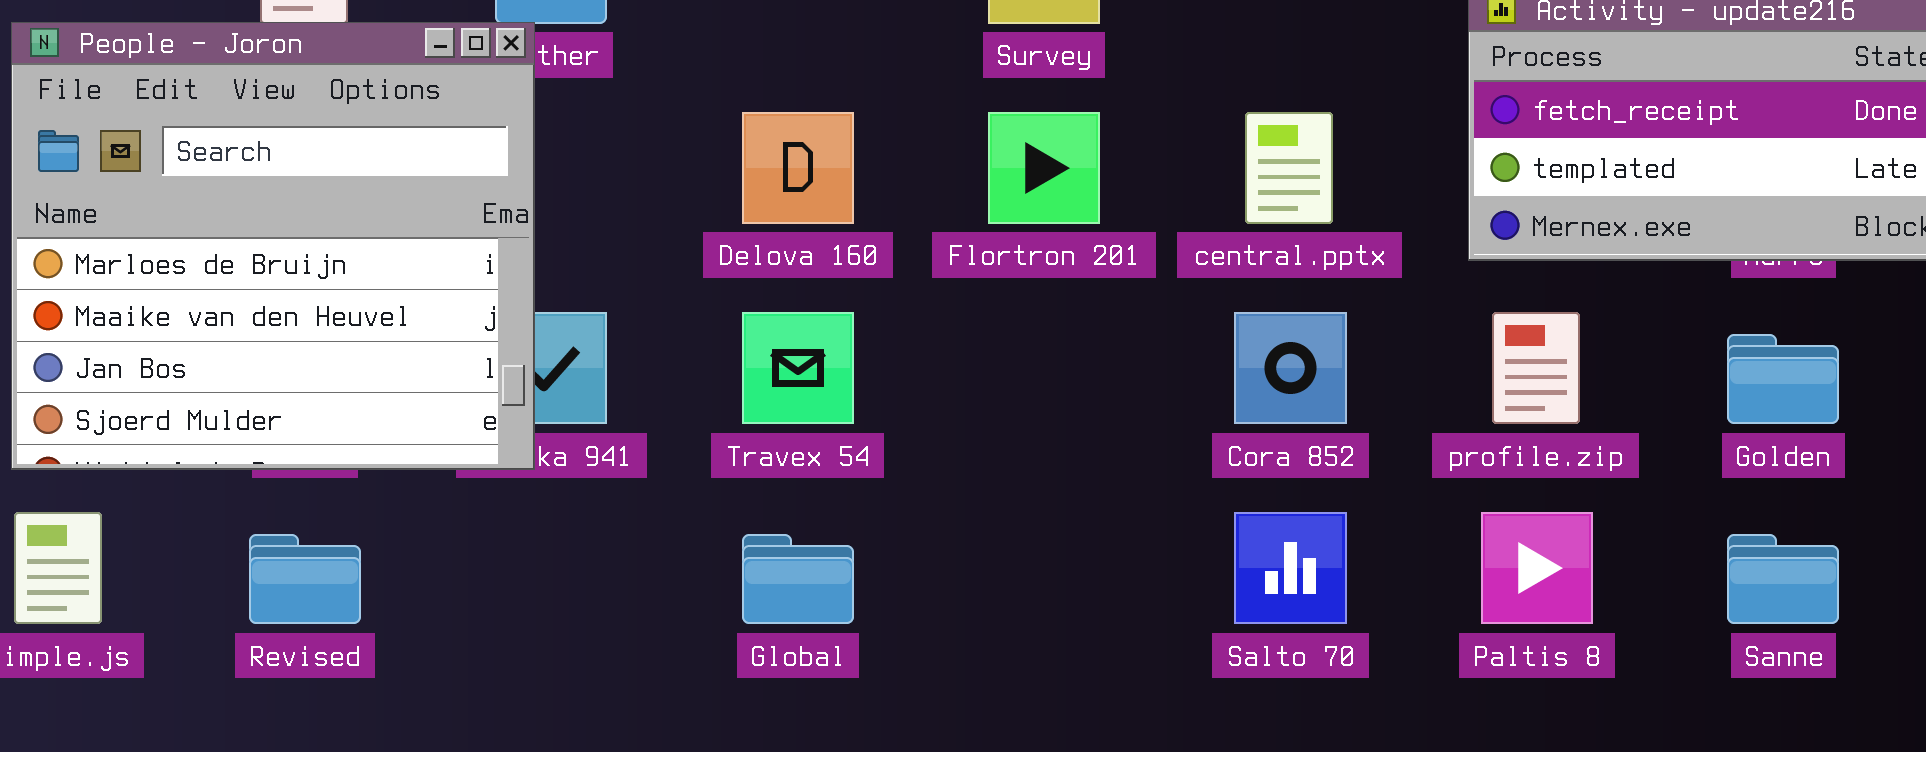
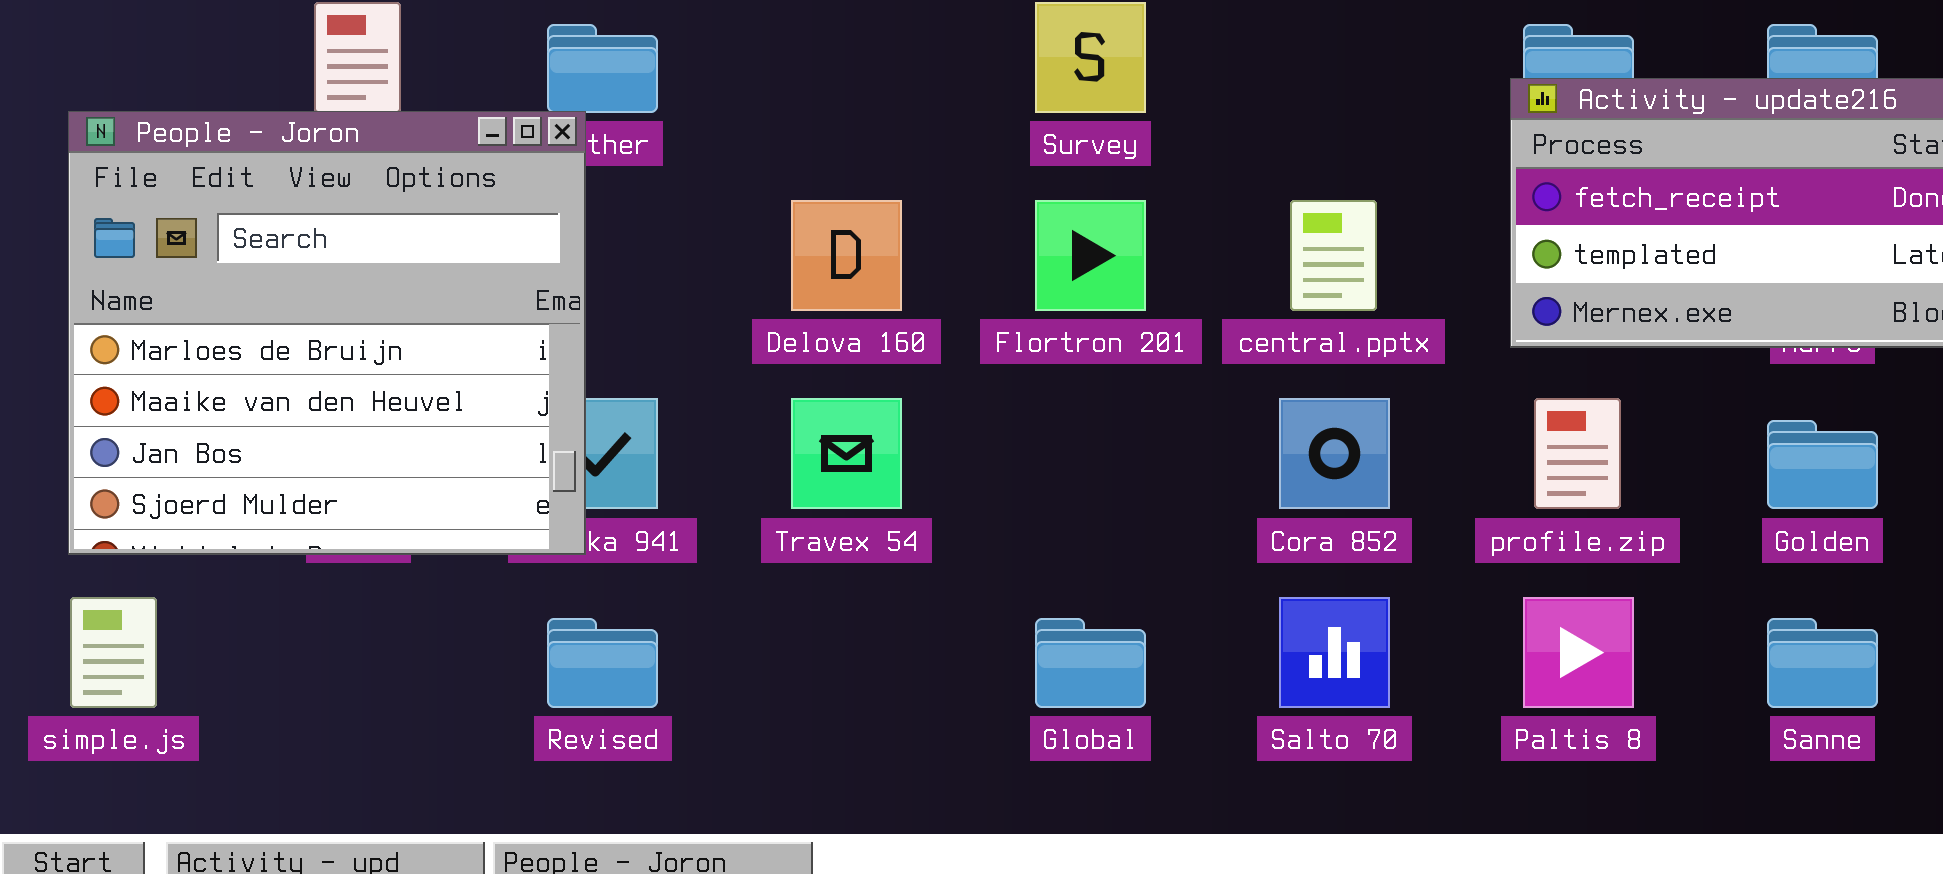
Revised: [249,534,361,624] -> [547,618,658,708], moved
Global: [742,534,854,624] -> [1035,618,1146,708], moved

